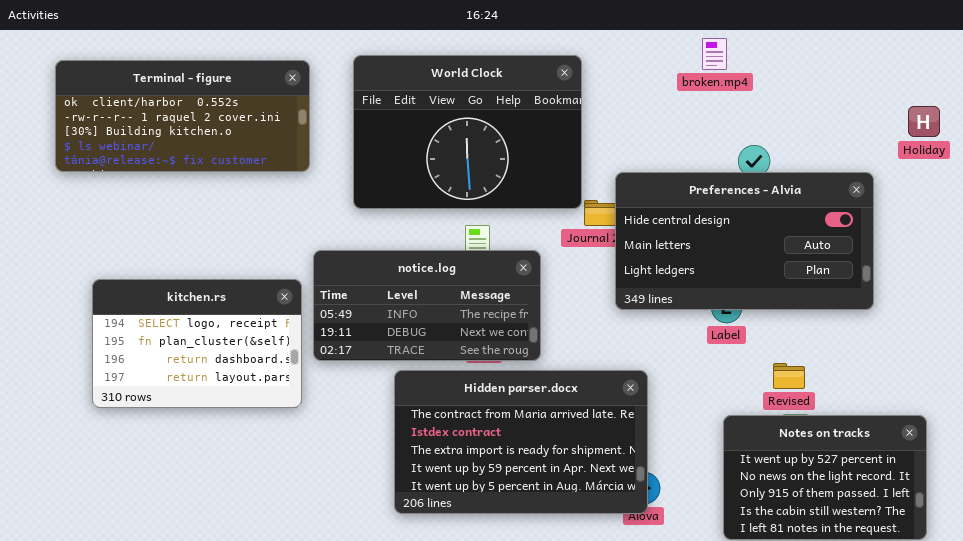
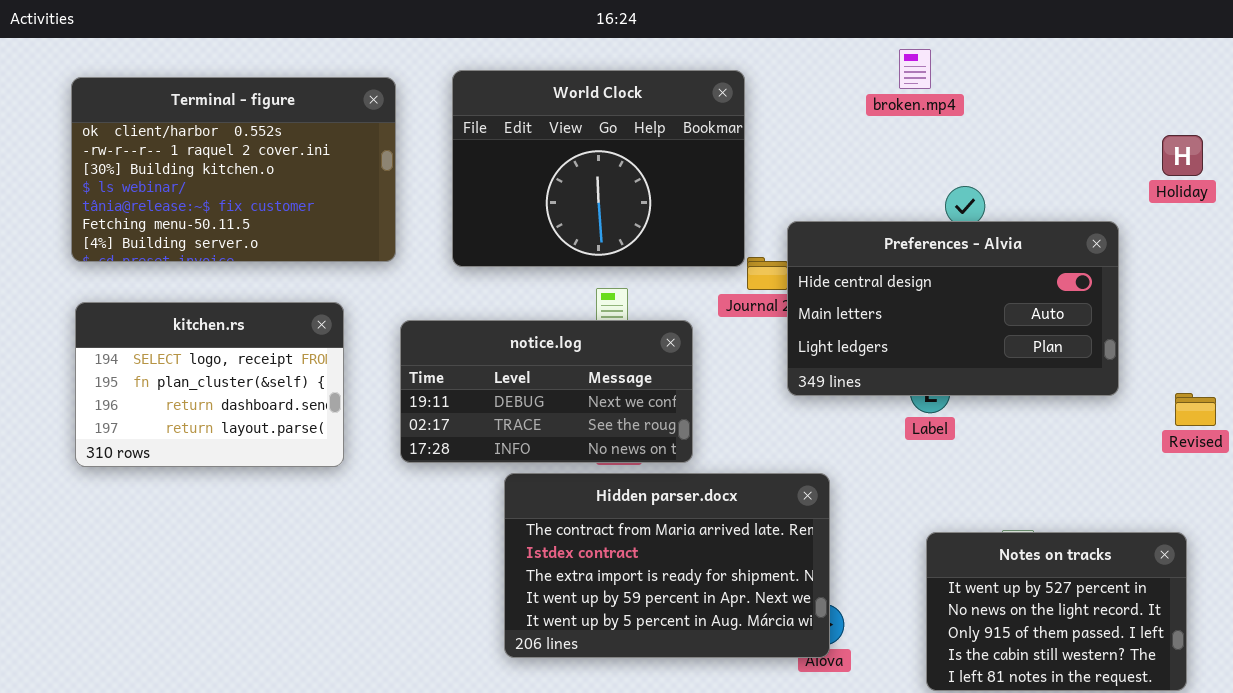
Terminal - figure: [55,60,310,172] -> [71,77,396,262], resized
notice.log: [313,250,541,361] -> [400,320,693,463], scrolled down 1 row
kitchen.rs: [92,279,302,408] -> [75,302,344,467], moved
Revised: [773,363,805,389] -> [1175,393,1216,426], moved

